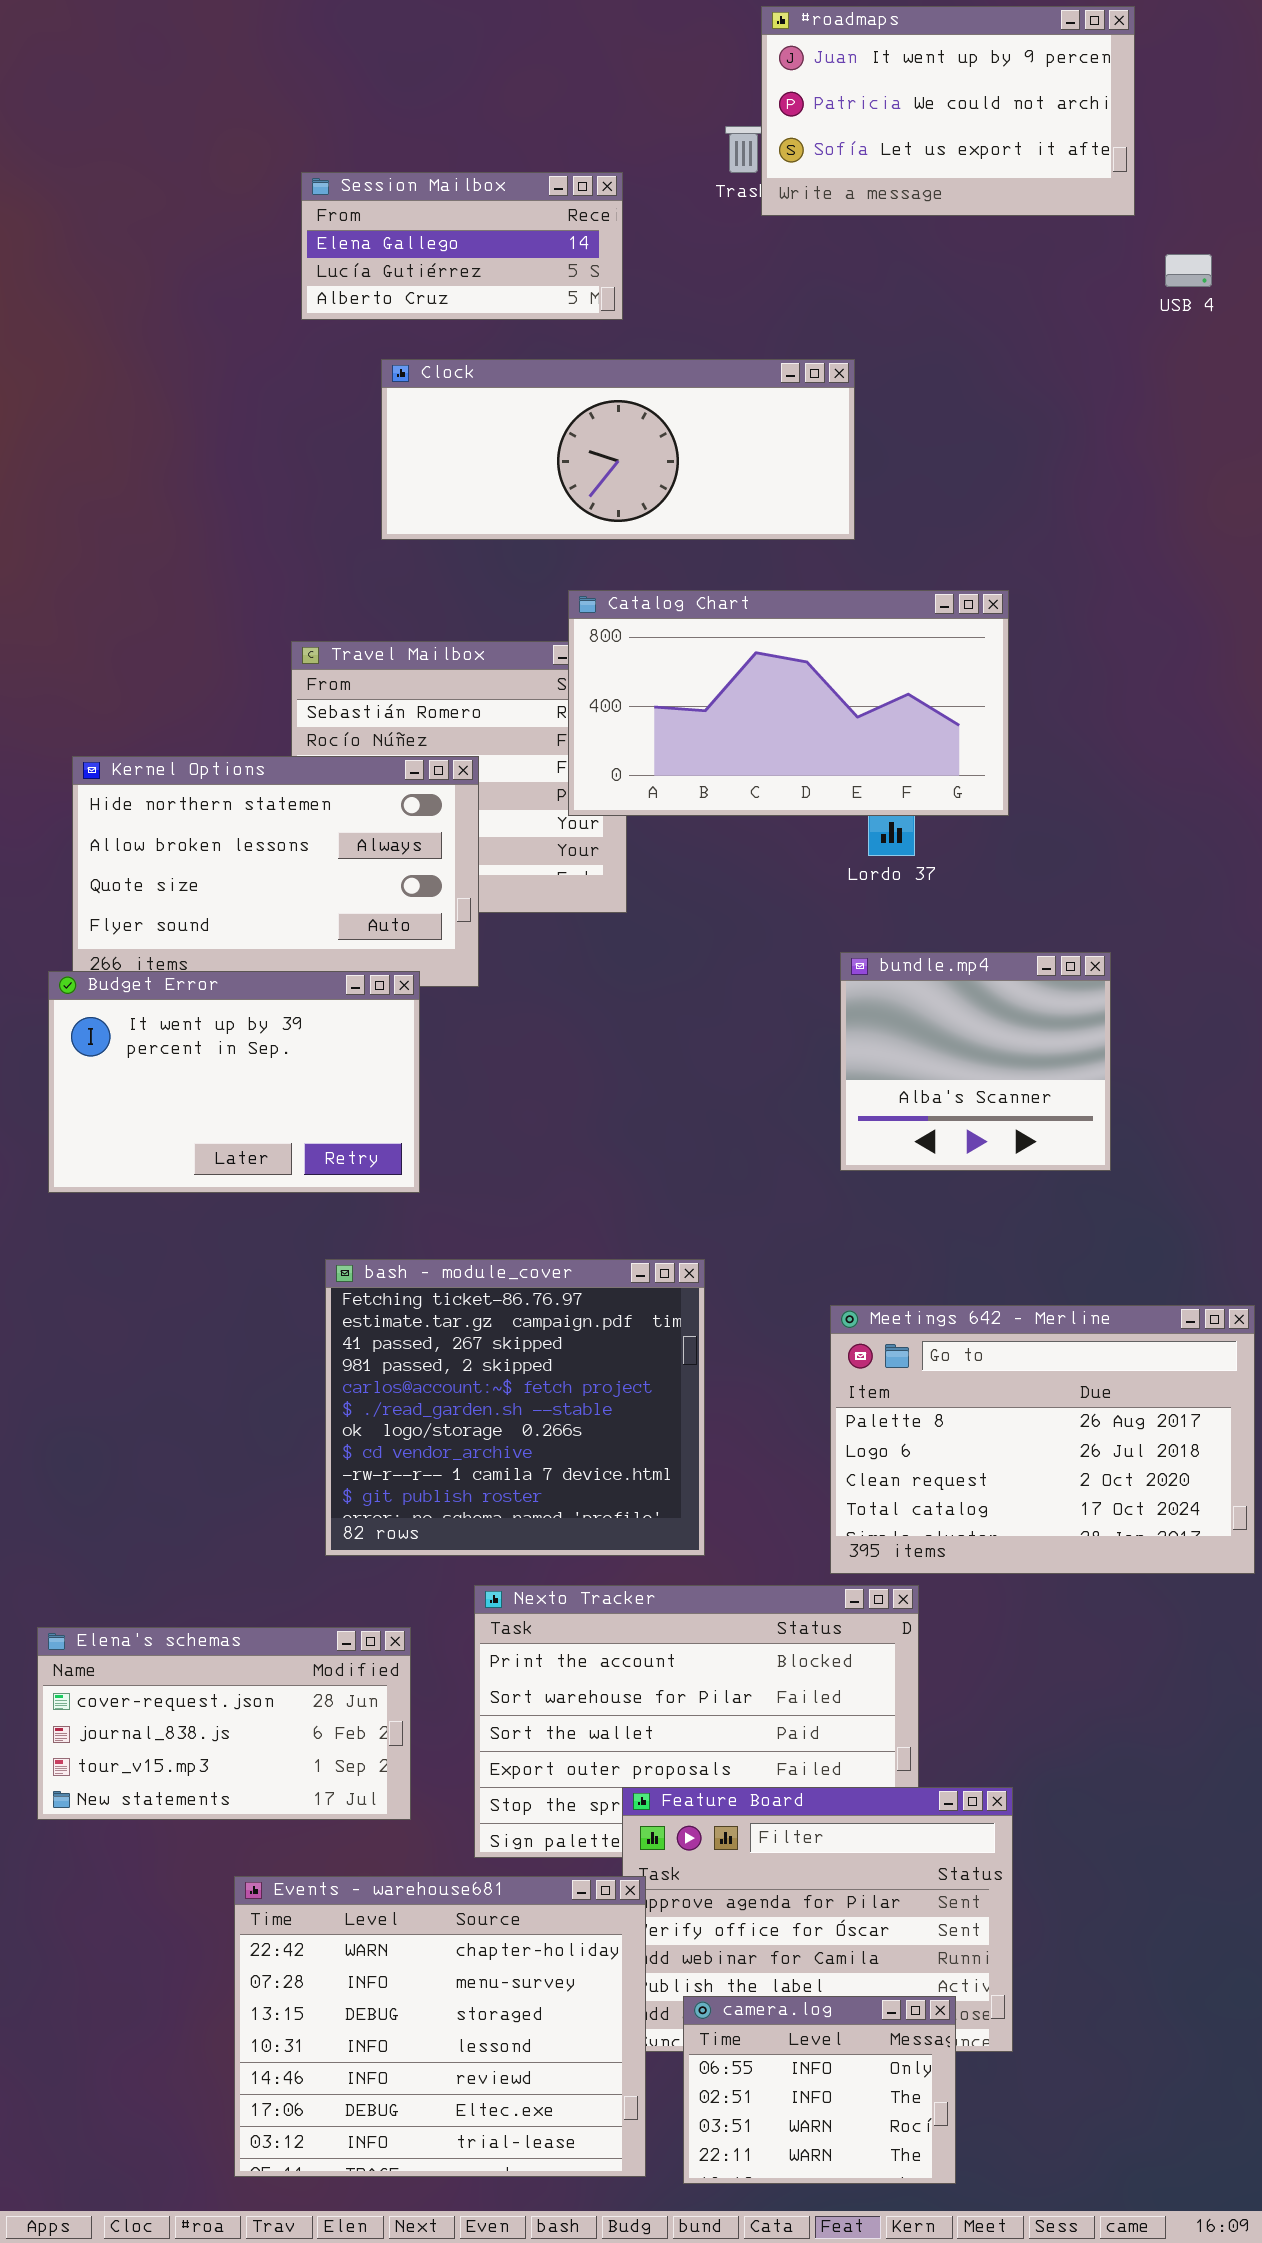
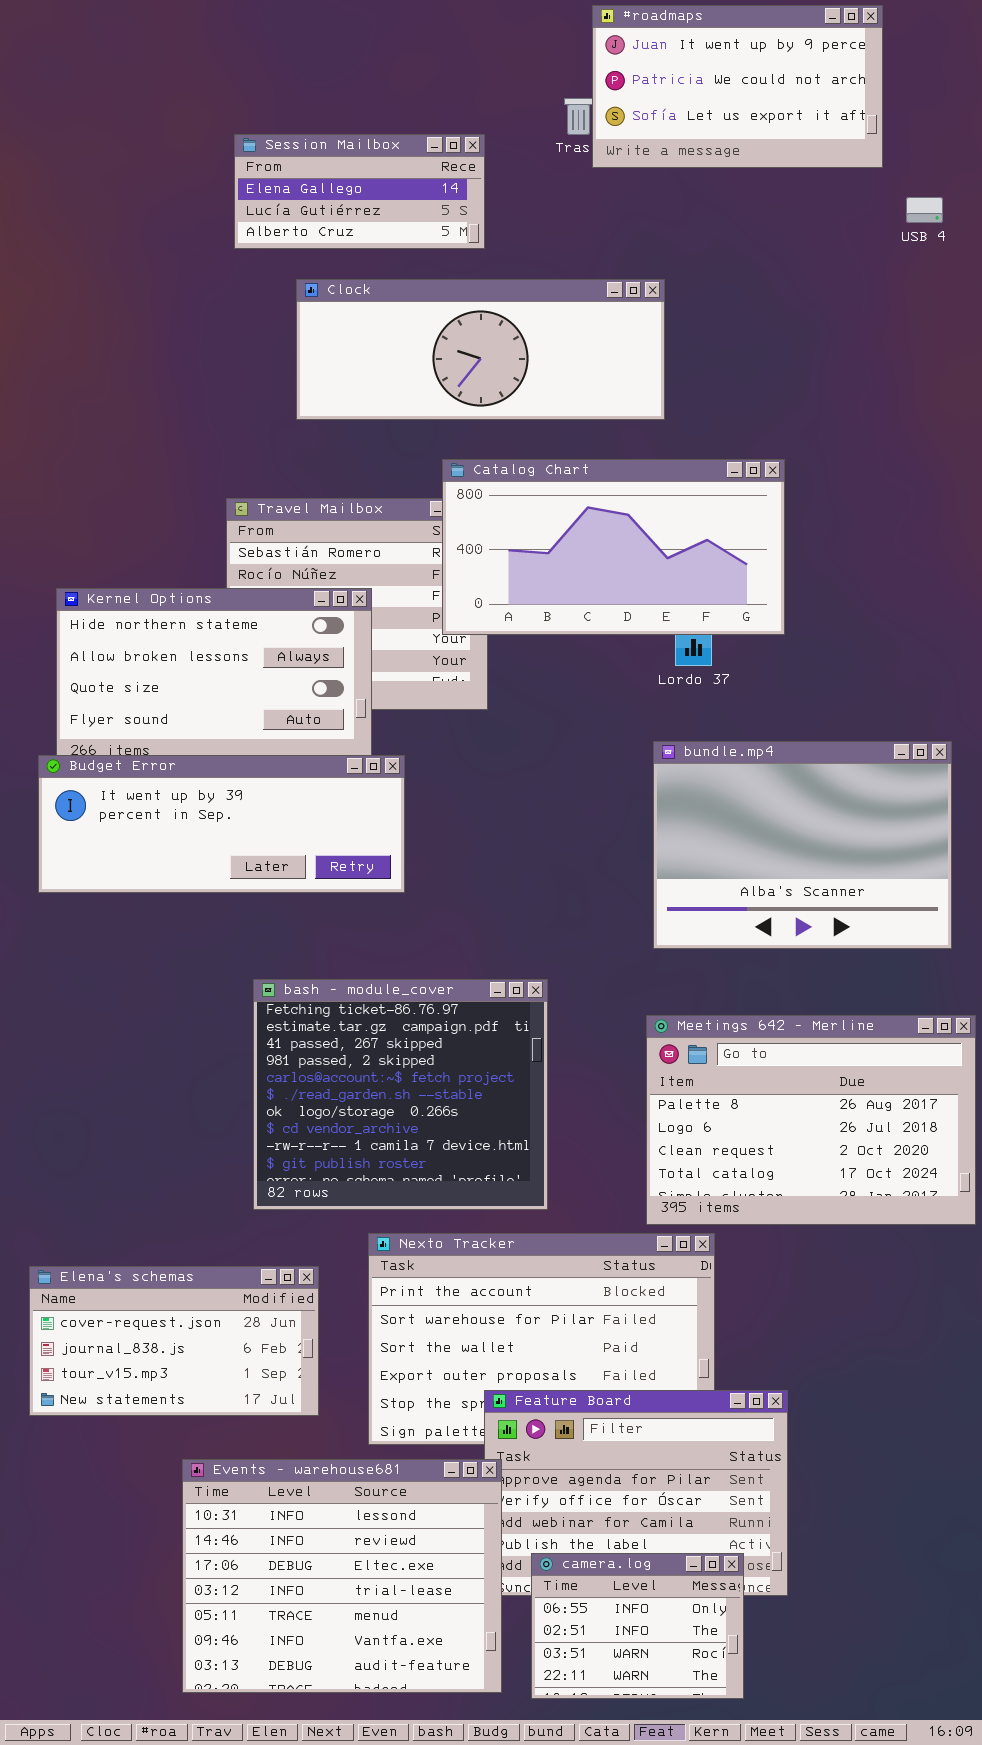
bundle.mp4: [840,952,1111,1171] -> [653,741,952,949], resized
Budget Error: [48,971,420,1193] -> [38,755,405,893], resized
Events - warehouse681: [234,1876,646,2177] -> [182,1459,502,1693], scrolled down 3 rows

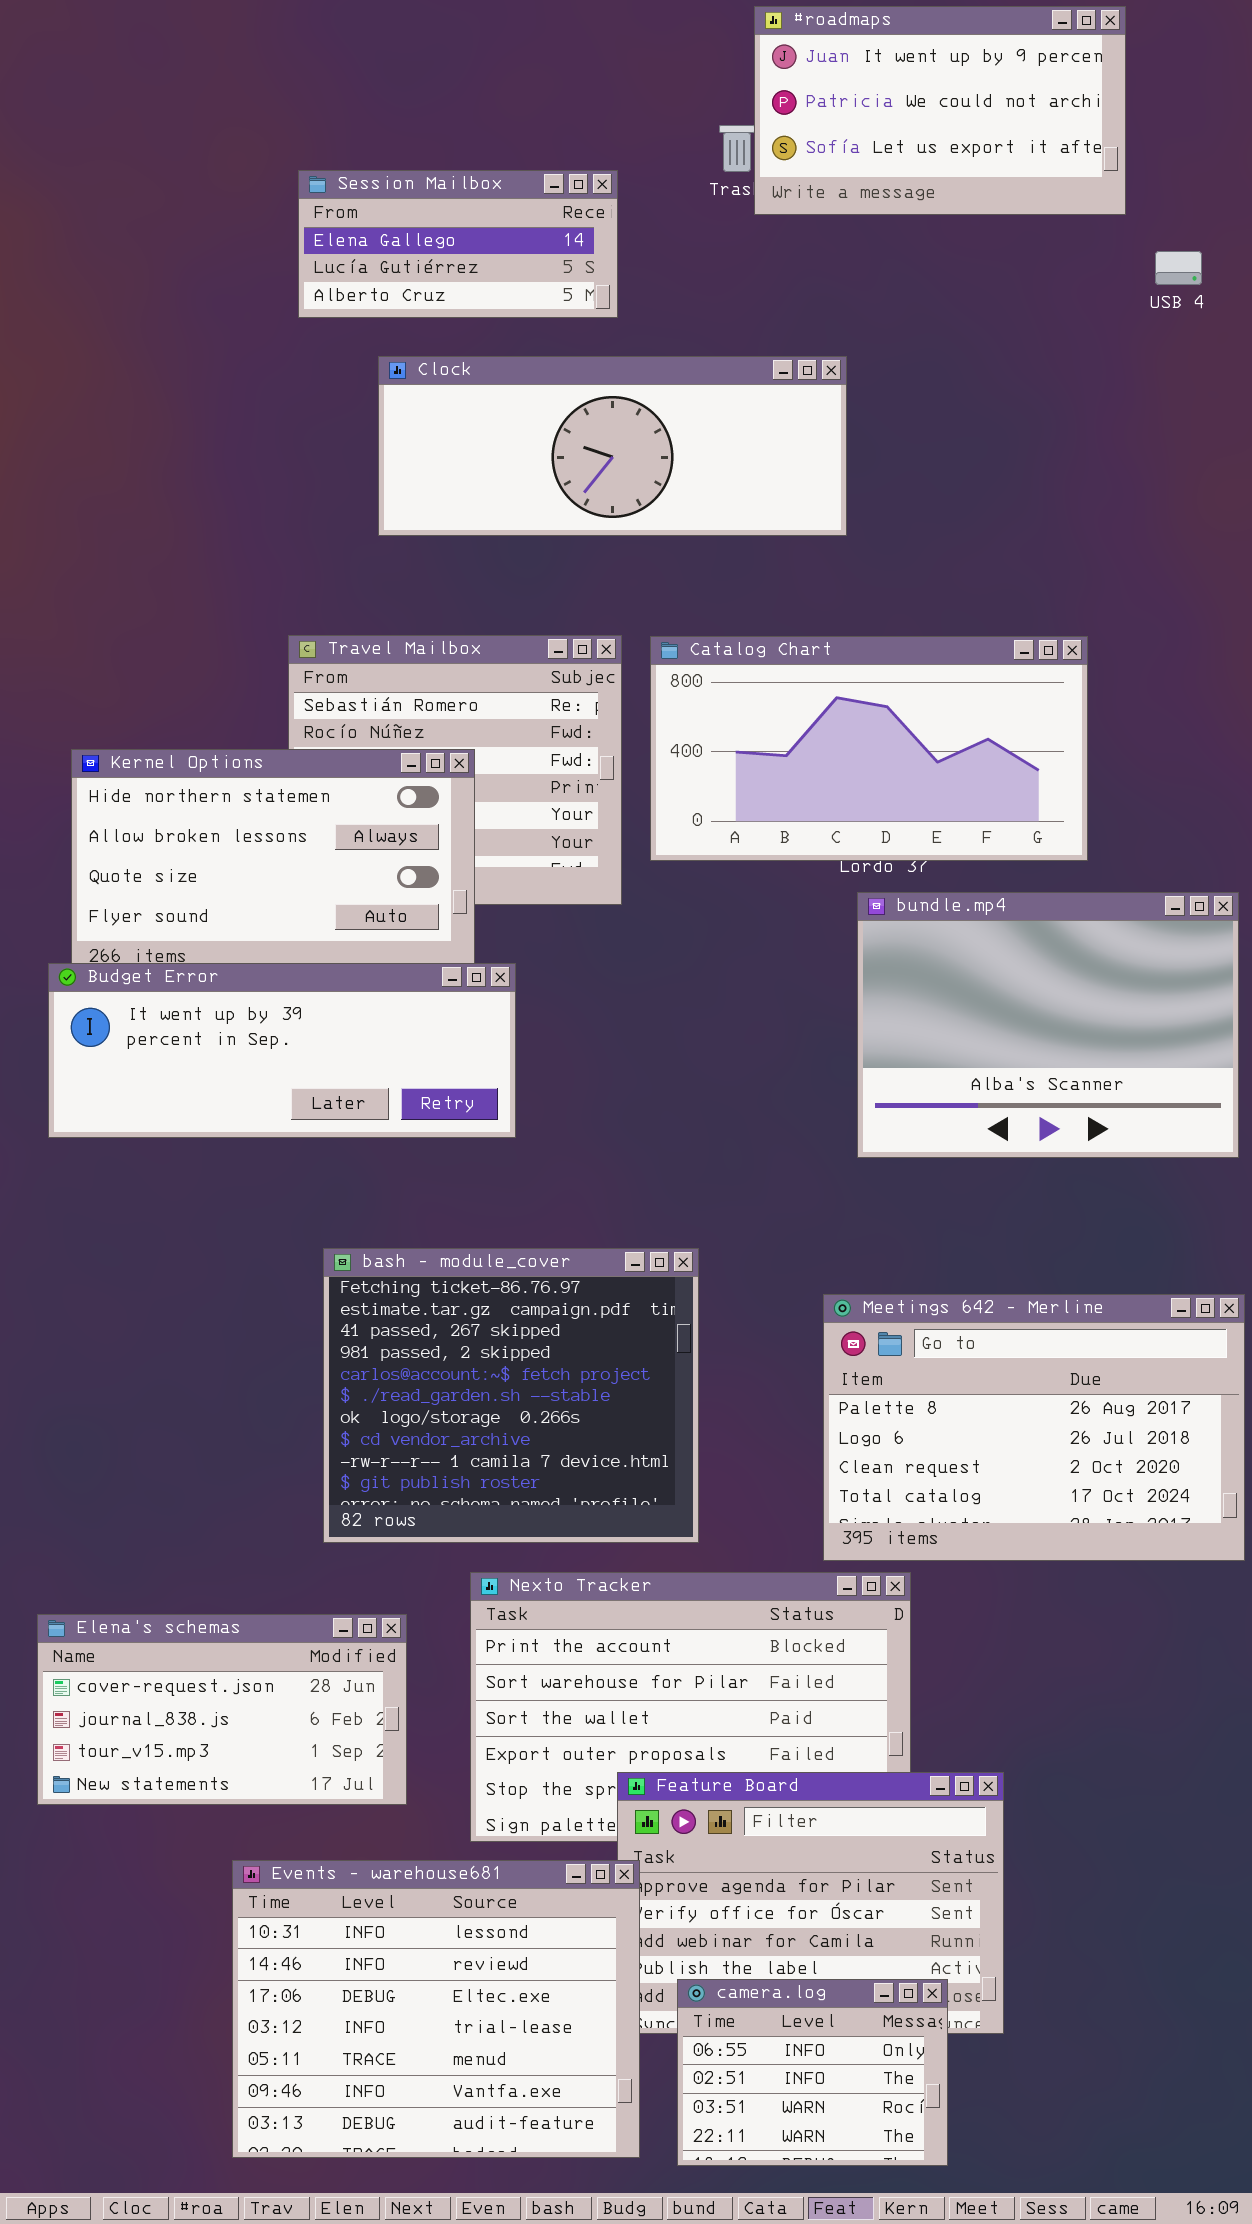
Catalog Chart: [442,459,785,635] -> [650,636,1088,861], moved
bundle.mp4: [653,741,952,949] -> [857,892,1239,1158], moved

